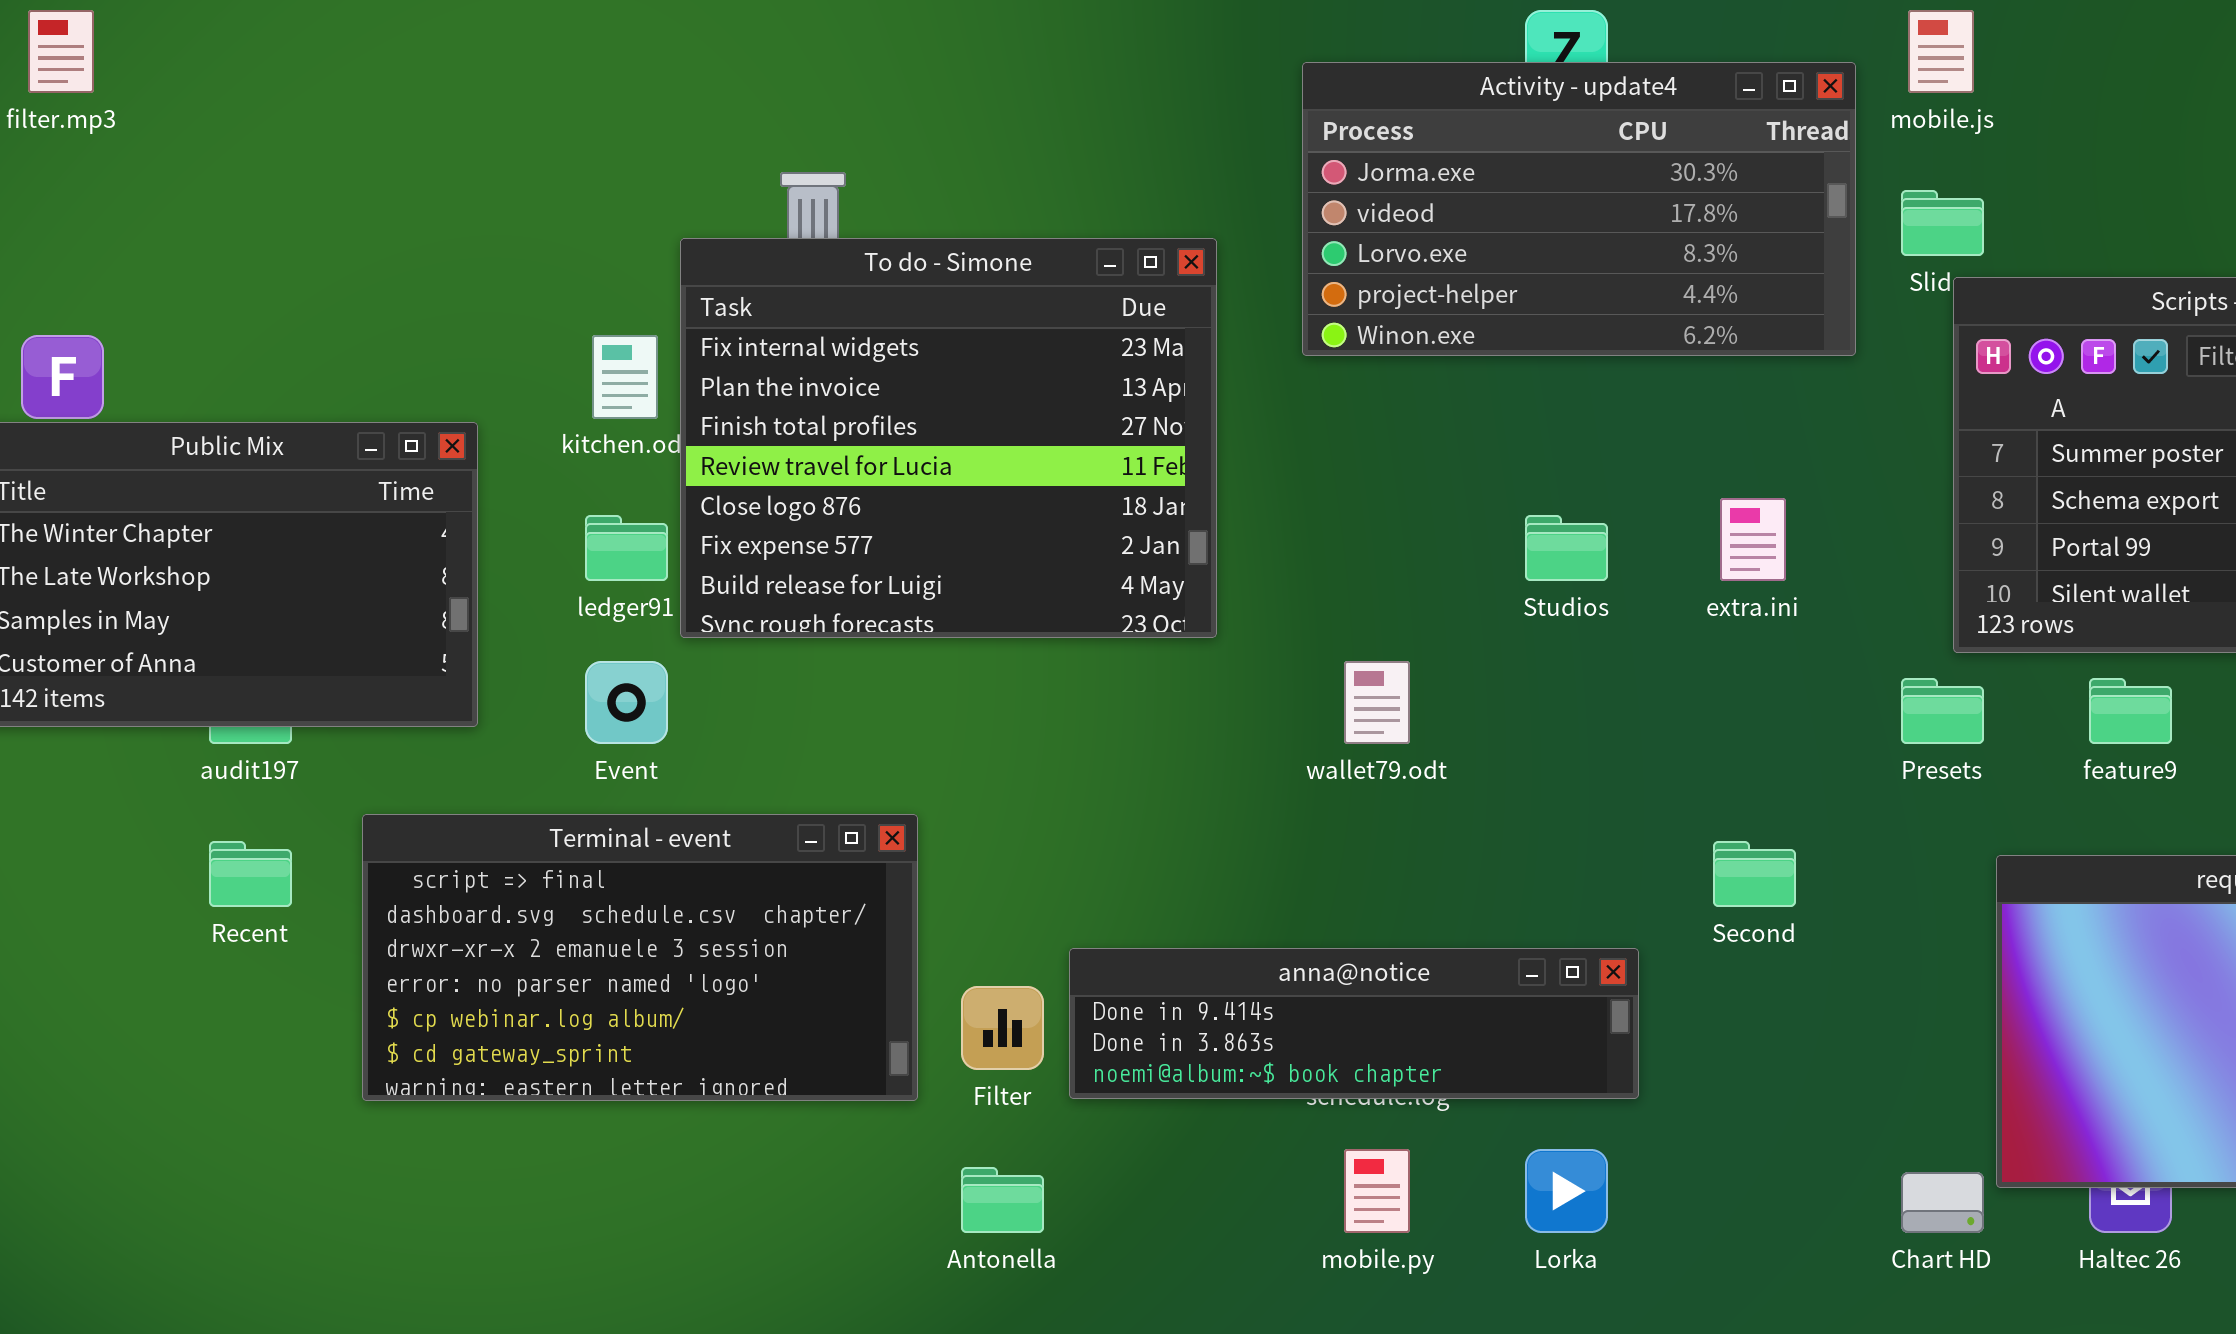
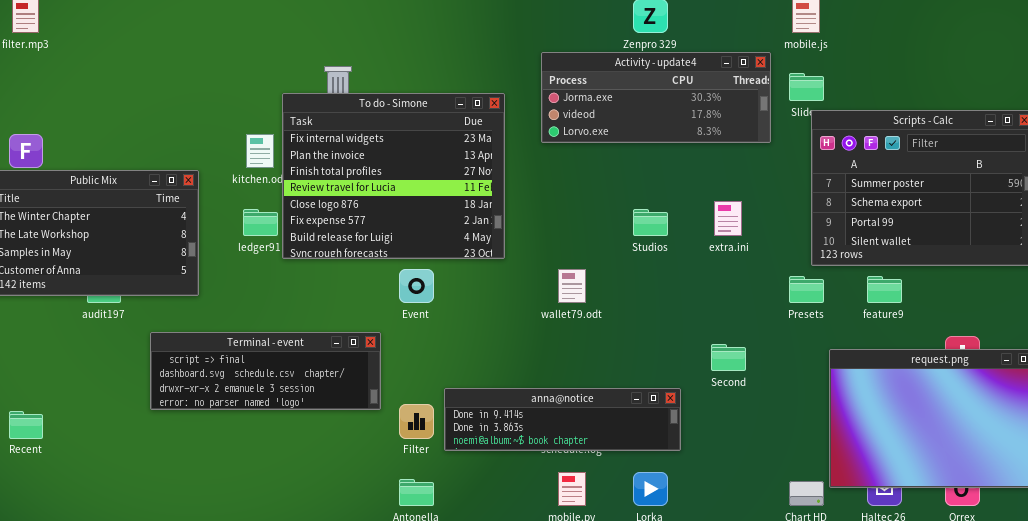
Activity - update4: [1302,62,1856,356] -> [541,52,771,143], resized
Event: [585,661,668,744] -> [399,269,434,303], moved
Terminal - event: [362,814,918,1101] -> [150,332,381,410], resized
Recent: [209,841,292,907] -> [9,411,43,439], moved

